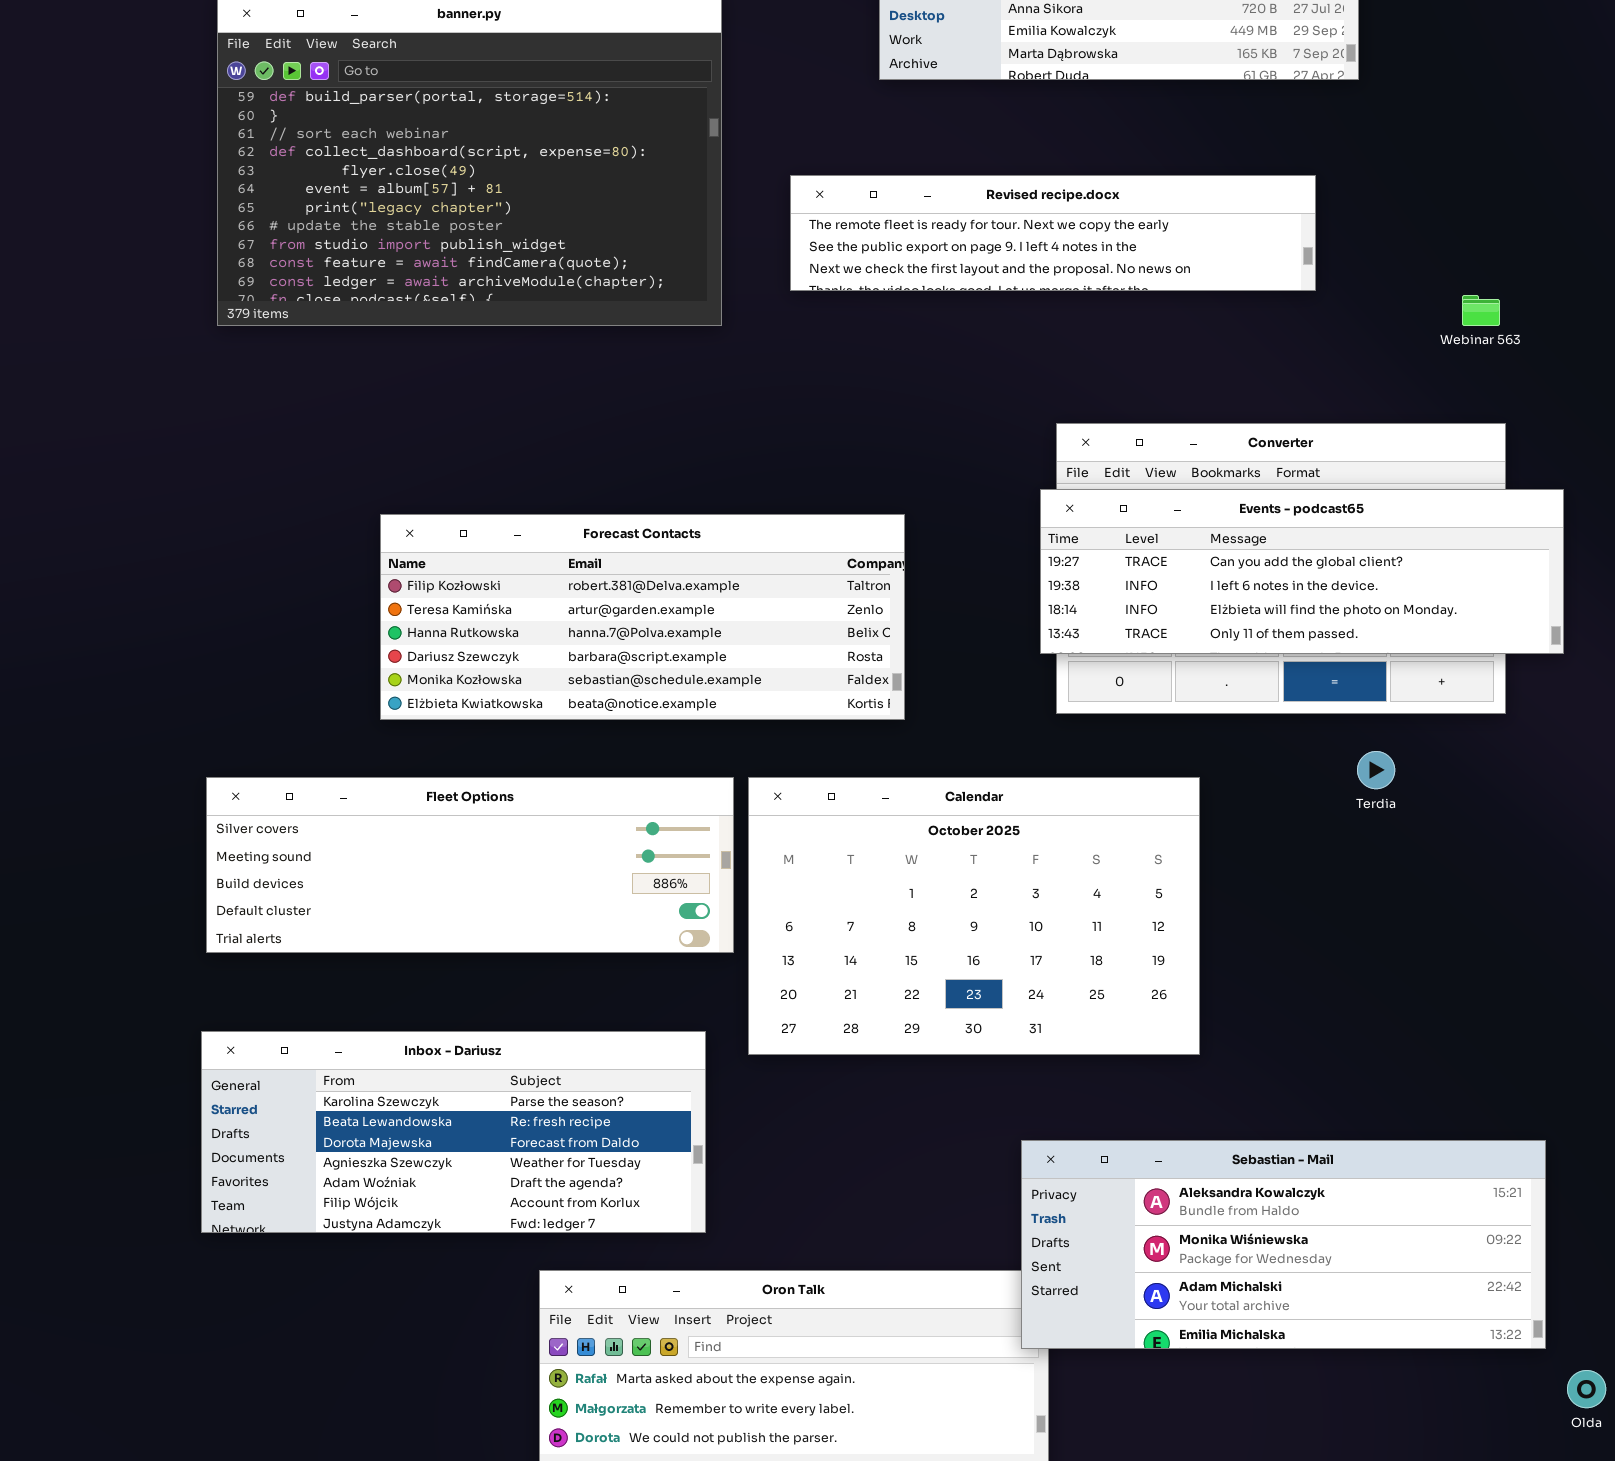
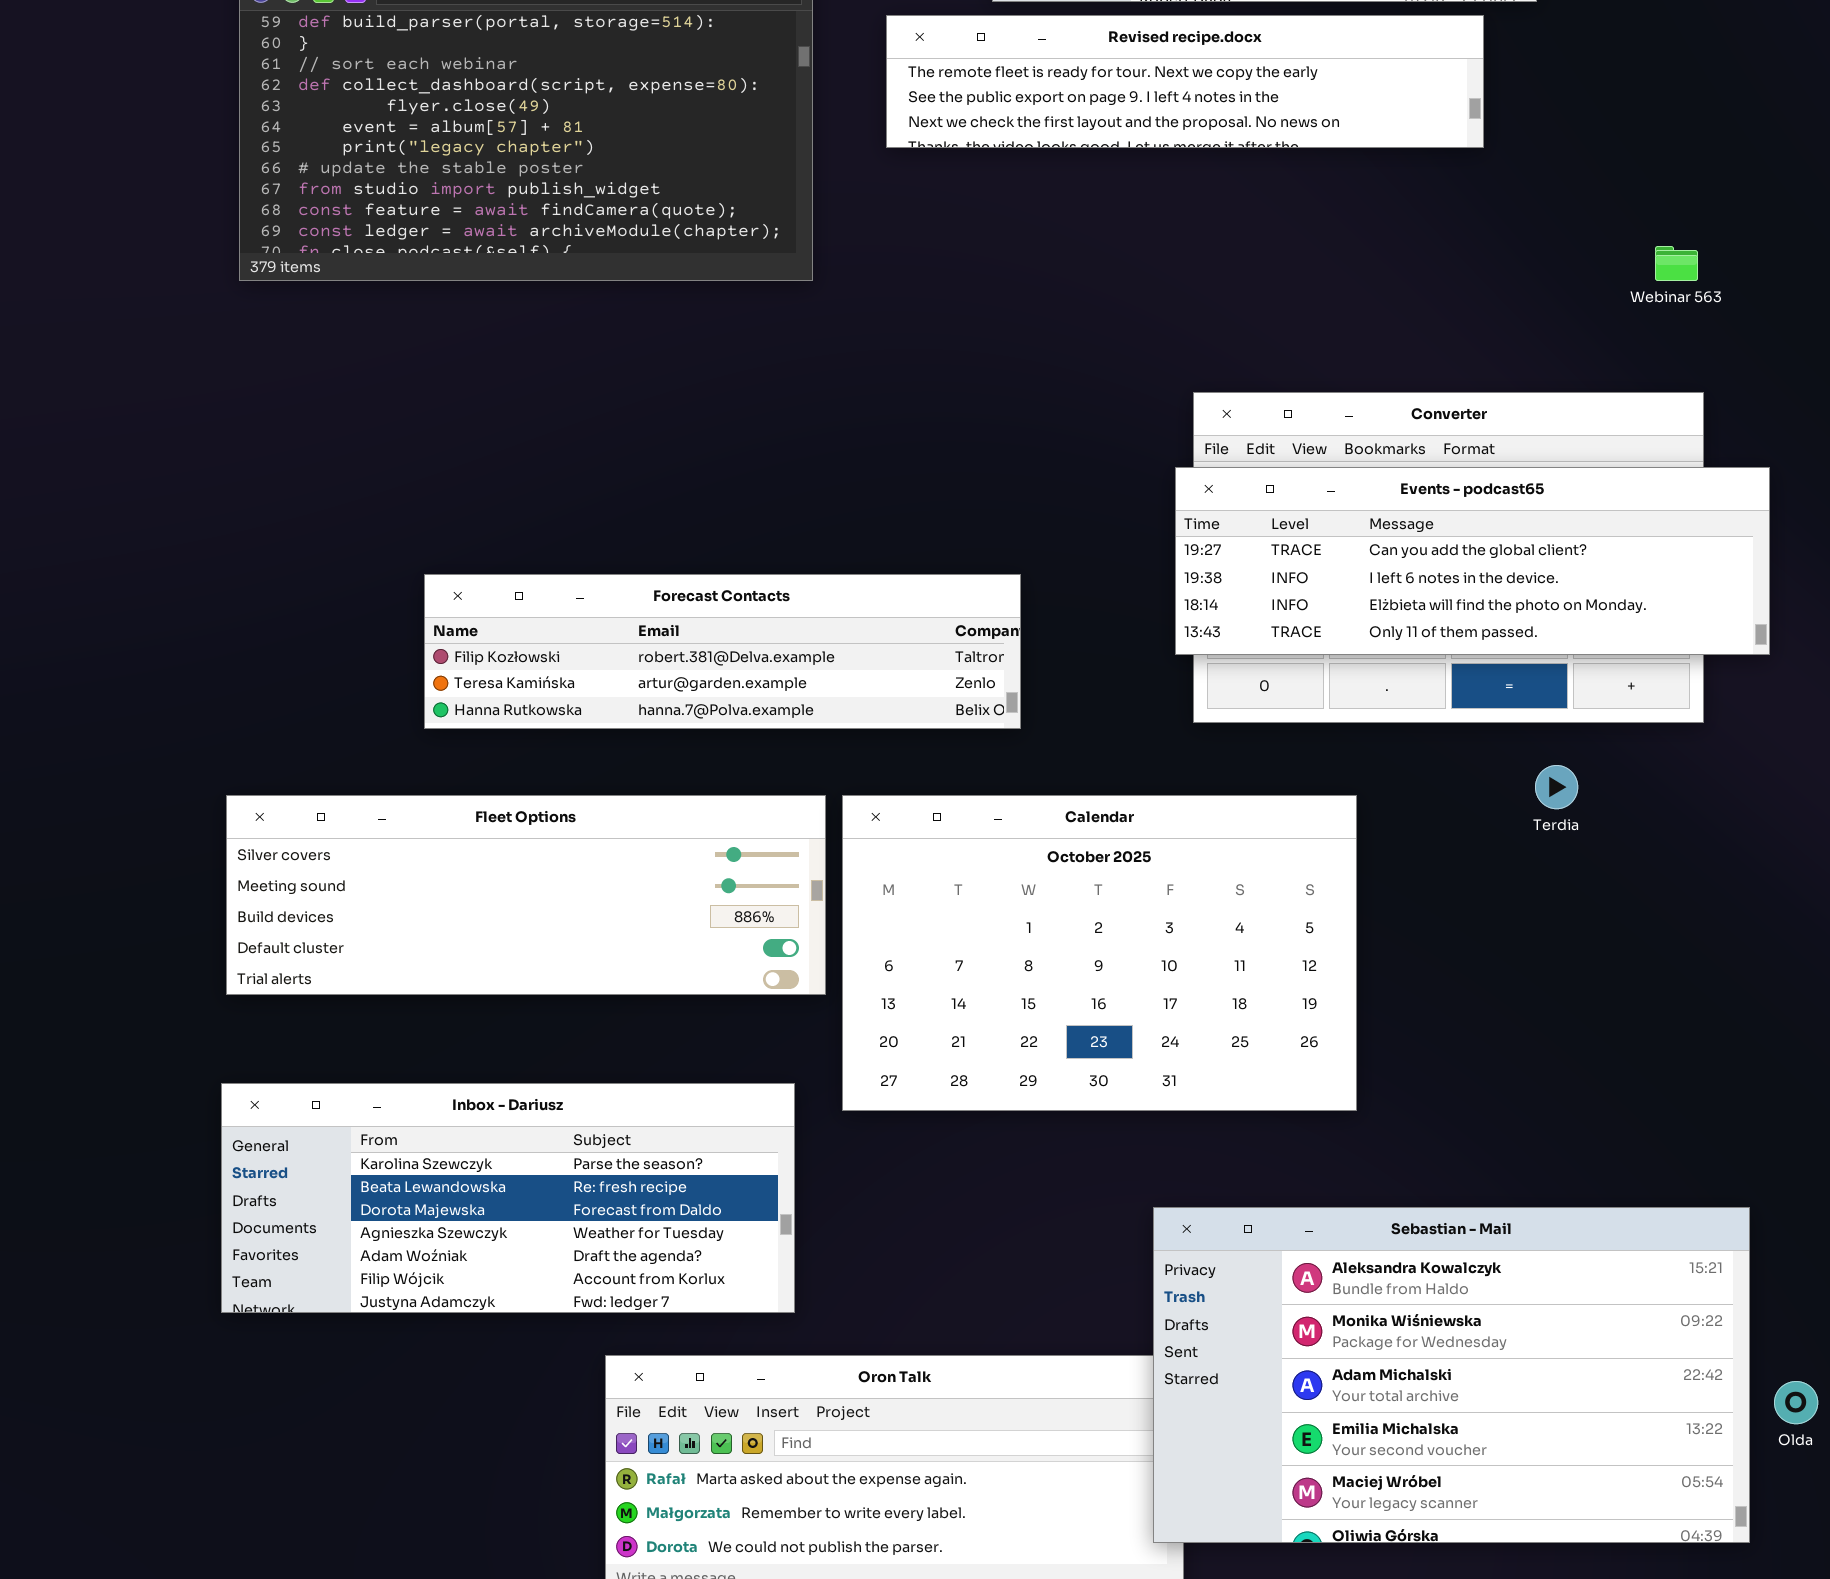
Revised recipe.docx: [790,175,1316,291] -> [886,15,1484,148], moved
Forecast Contacts: [380,514,905,720] -> [424,574,1021,729], resized
Sebastian - Mail: [1021,1140,1546,1349] -> [1153,1207,1750,1543], resized
Olda: [1567,1370,1606,1408] -> [1774,1381,1818,1424], moved

